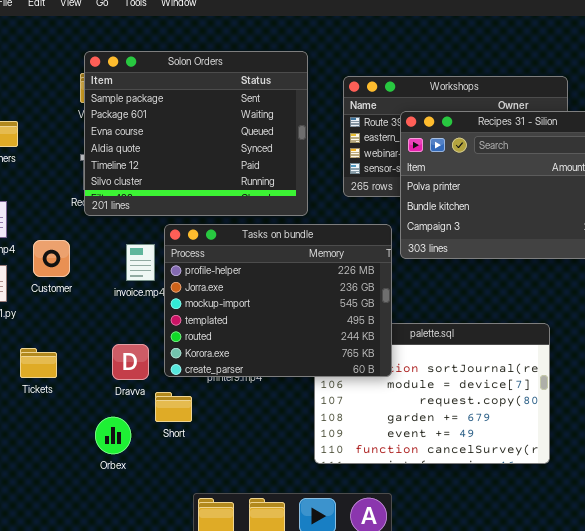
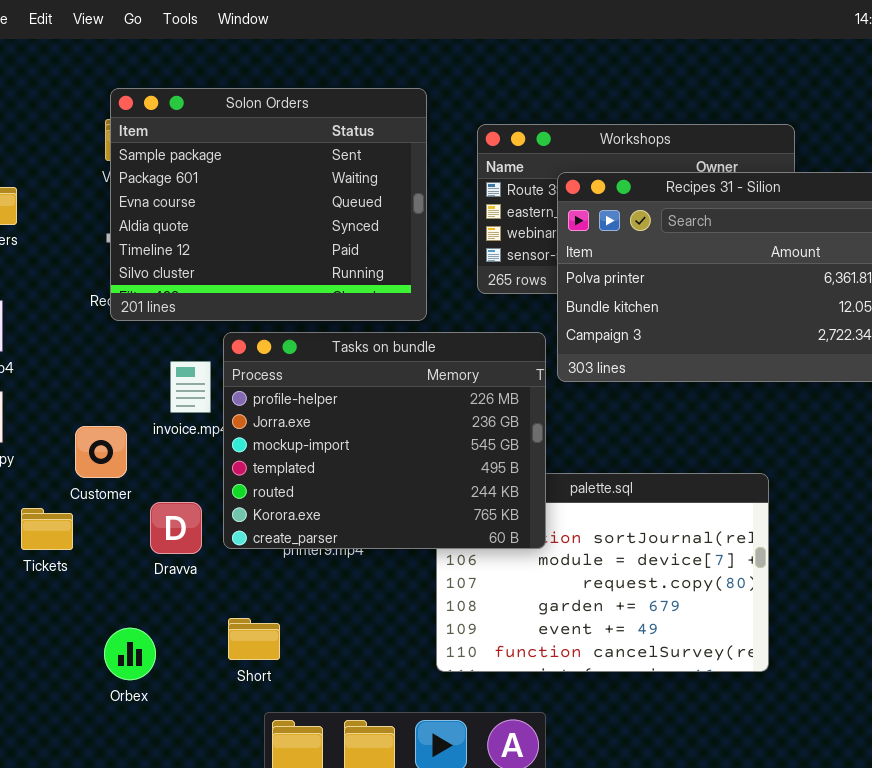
Customer: [33,240,70,277] -> [75,426,127,478], moved
Short: [155,392,192,422] -> [228,618,280,660], moved
Orbex: [95,417,131,454] -> [104,628,156,680], moved

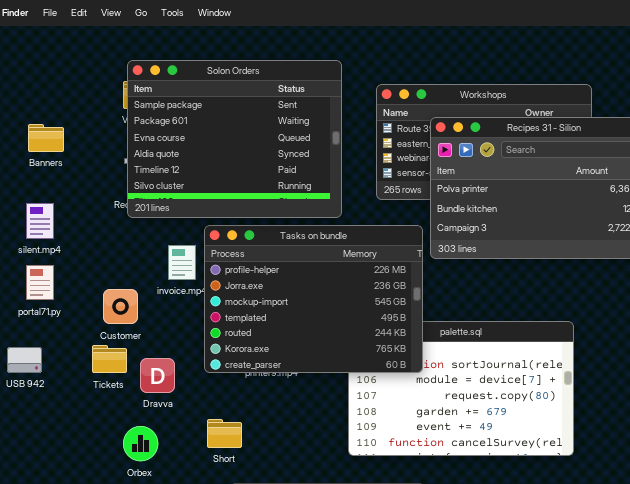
Dravva: [150,502,202,554] -> [140,358,175,393], moved
Tickets: [21,508,73,550] -> [92,345,127,373], moved

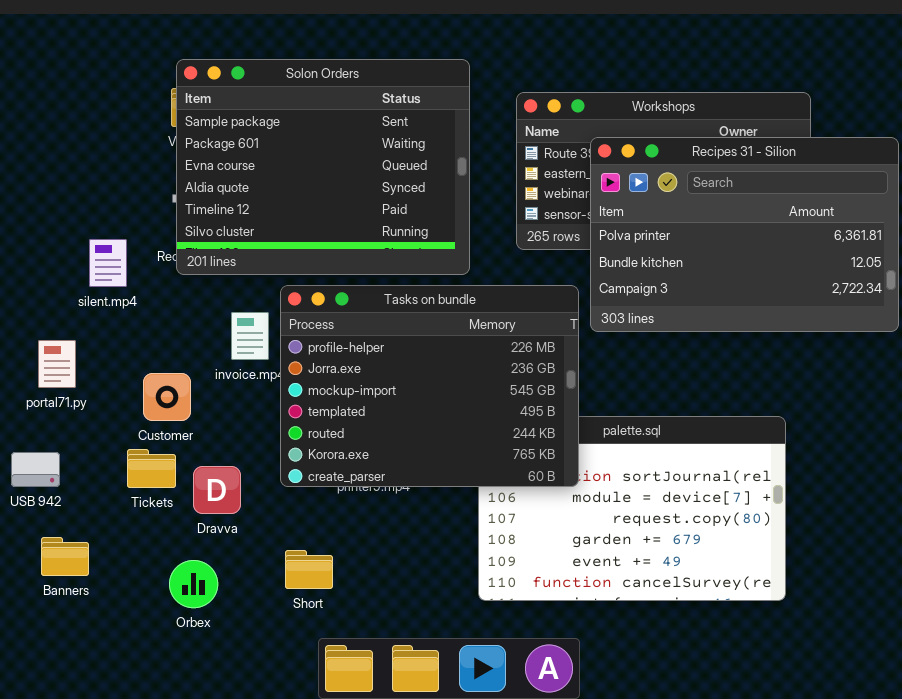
Banners: [28,124,64,152] -> [41,537,89,576], moved
silent.mp4: [26,203,54,239] -> [89,239,127,287], moved

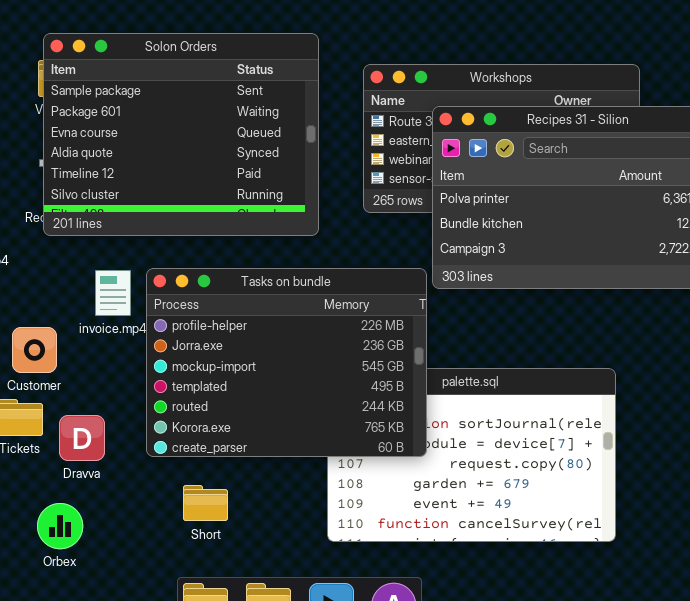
Tasks on bundle: [280,285,579,487] -> [146,268,427,457], moved
Short: [285,550,333,589] -> [183,485,228,521], moved

